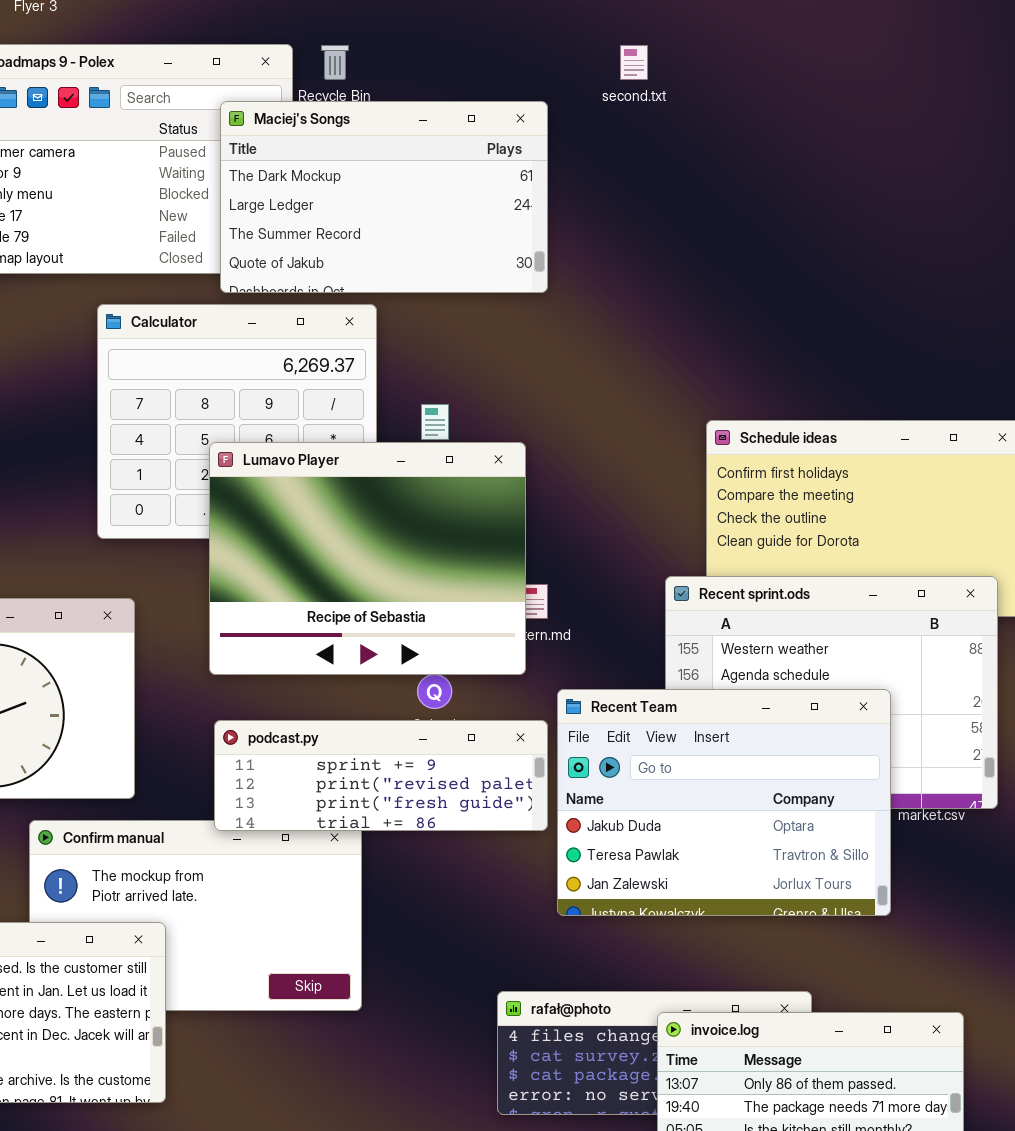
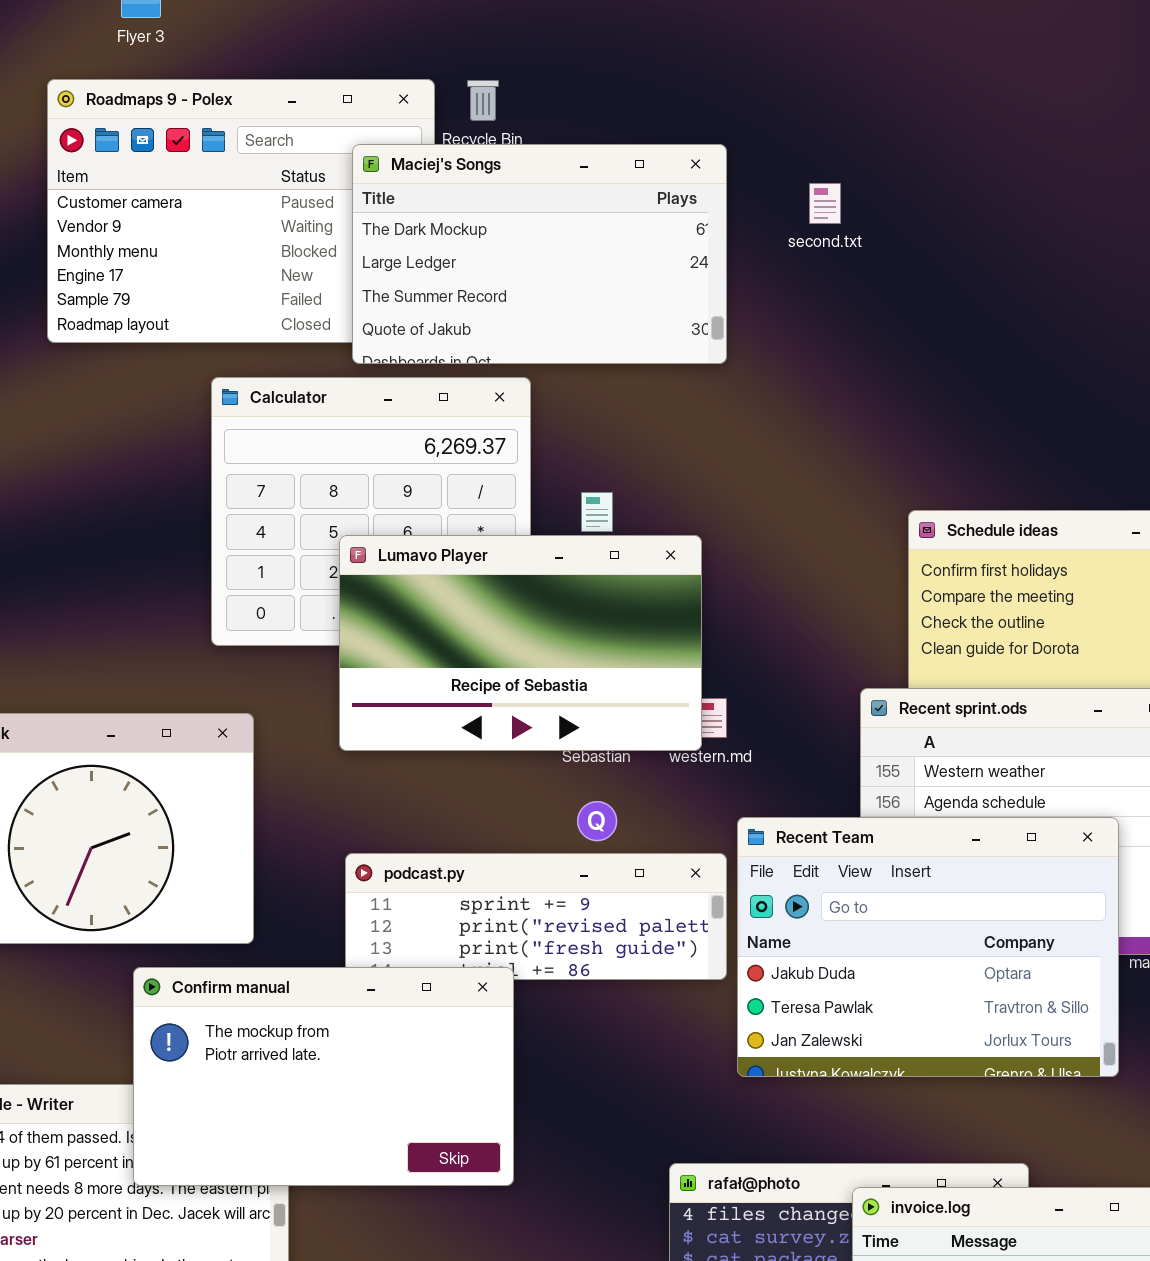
second.txt: [620,45,648,80] -> [809,183,841,224], moved
Lumavo Player: [209,442,526,675] -> [339,535,702,751], resized
Confirm manual: [29,820,362,1011] -> [133,967,514,1186], raised

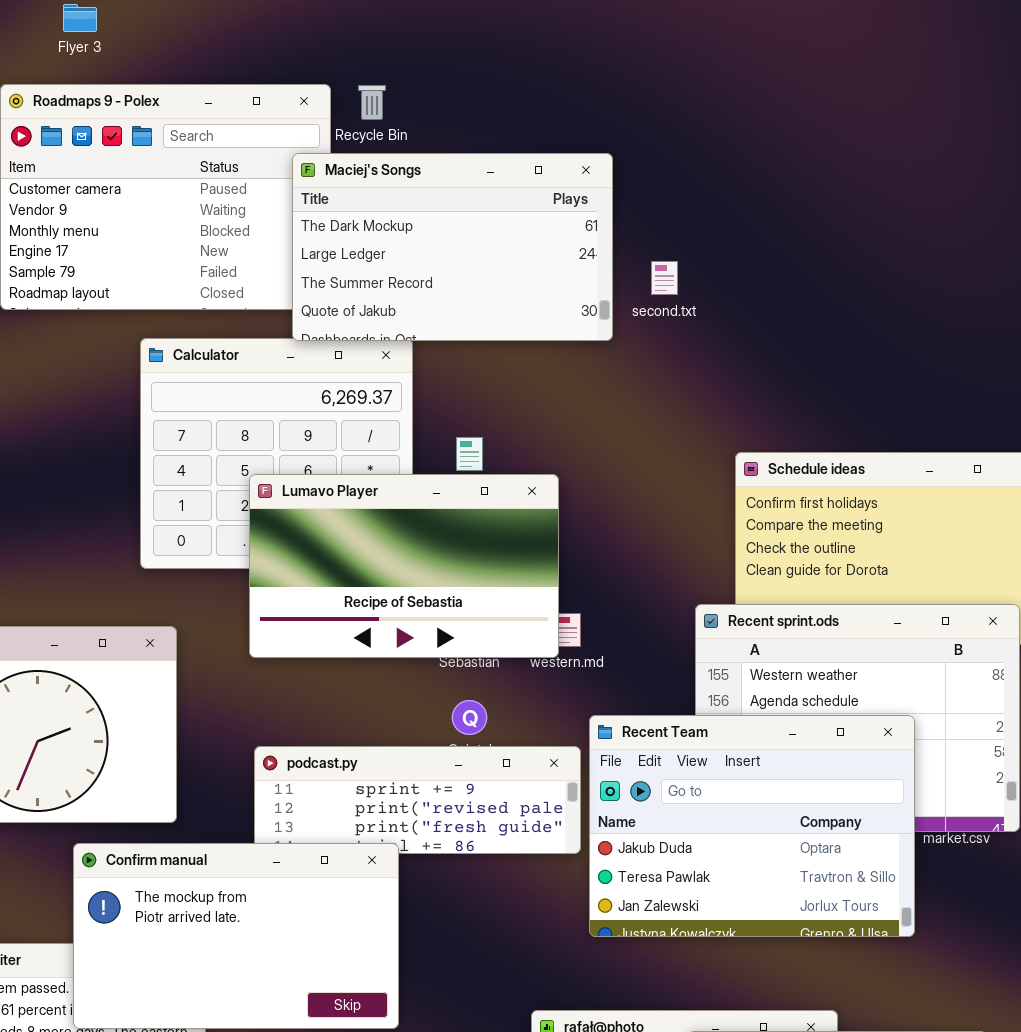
Maciej's Songs: [352,144,727,364] -> [292,153,613,341], moved
second.txt: [809,183,841,224] -> [651,261,678,295], moved

